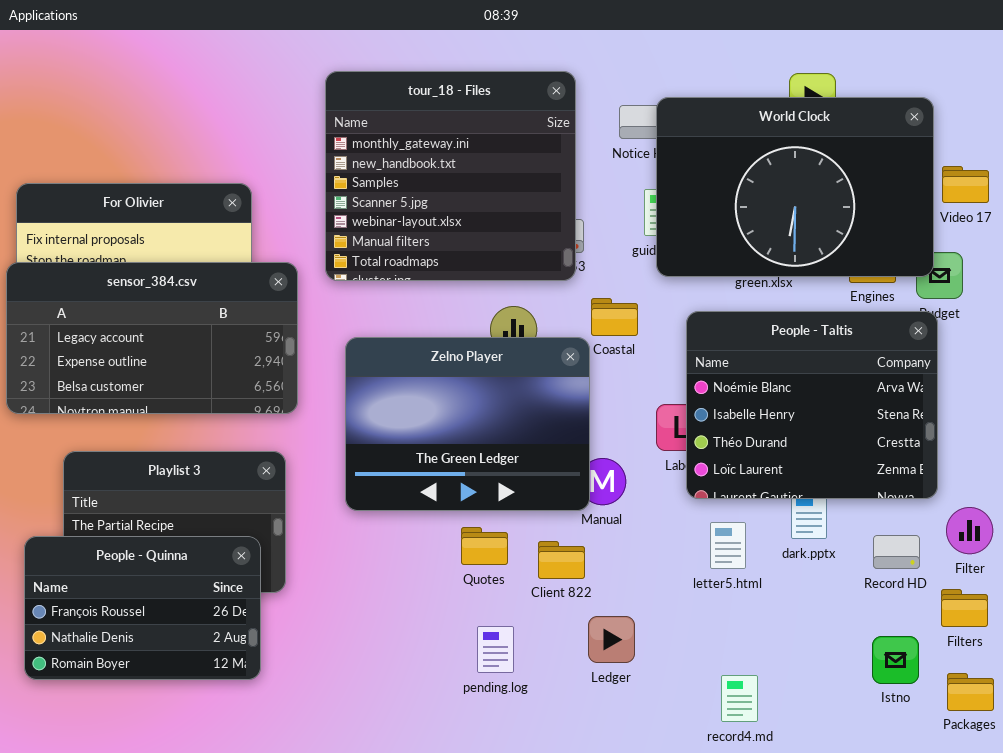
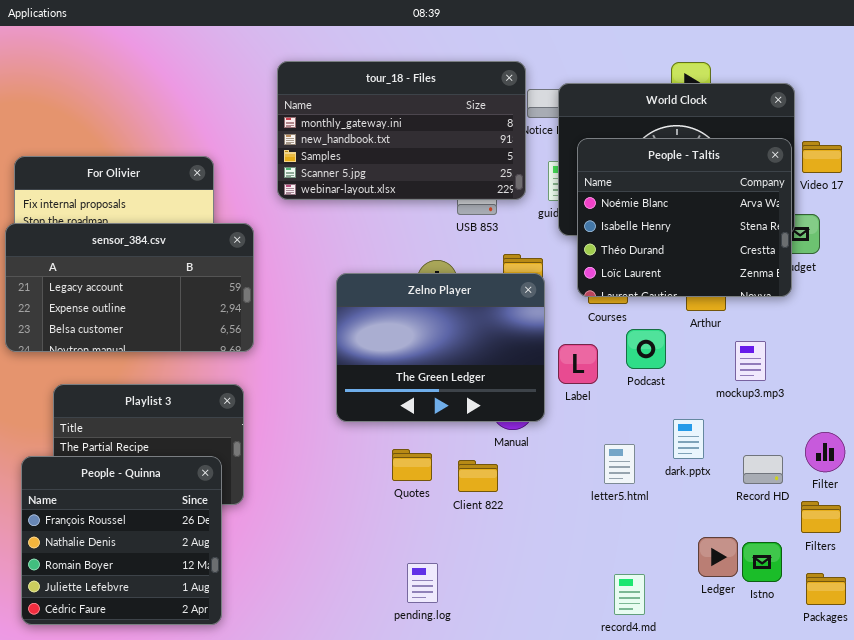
tour_18 - Files: [325,71,576,281] -> [277,61,526,200], resized
People - Taltis: [686,311,938,499] -> [577,138,792,297], moved
Zelno Player: [345,337,590,511] -> [336,273,545,422], moved
People - Quinna: [24,536,261,680] -> [21,456,222,625], resized
Ledger: [588,616,635,663] -> [698,537,738,577], moved
pending.log: [477,626,514,673] -> [407,563,438,603], moved

